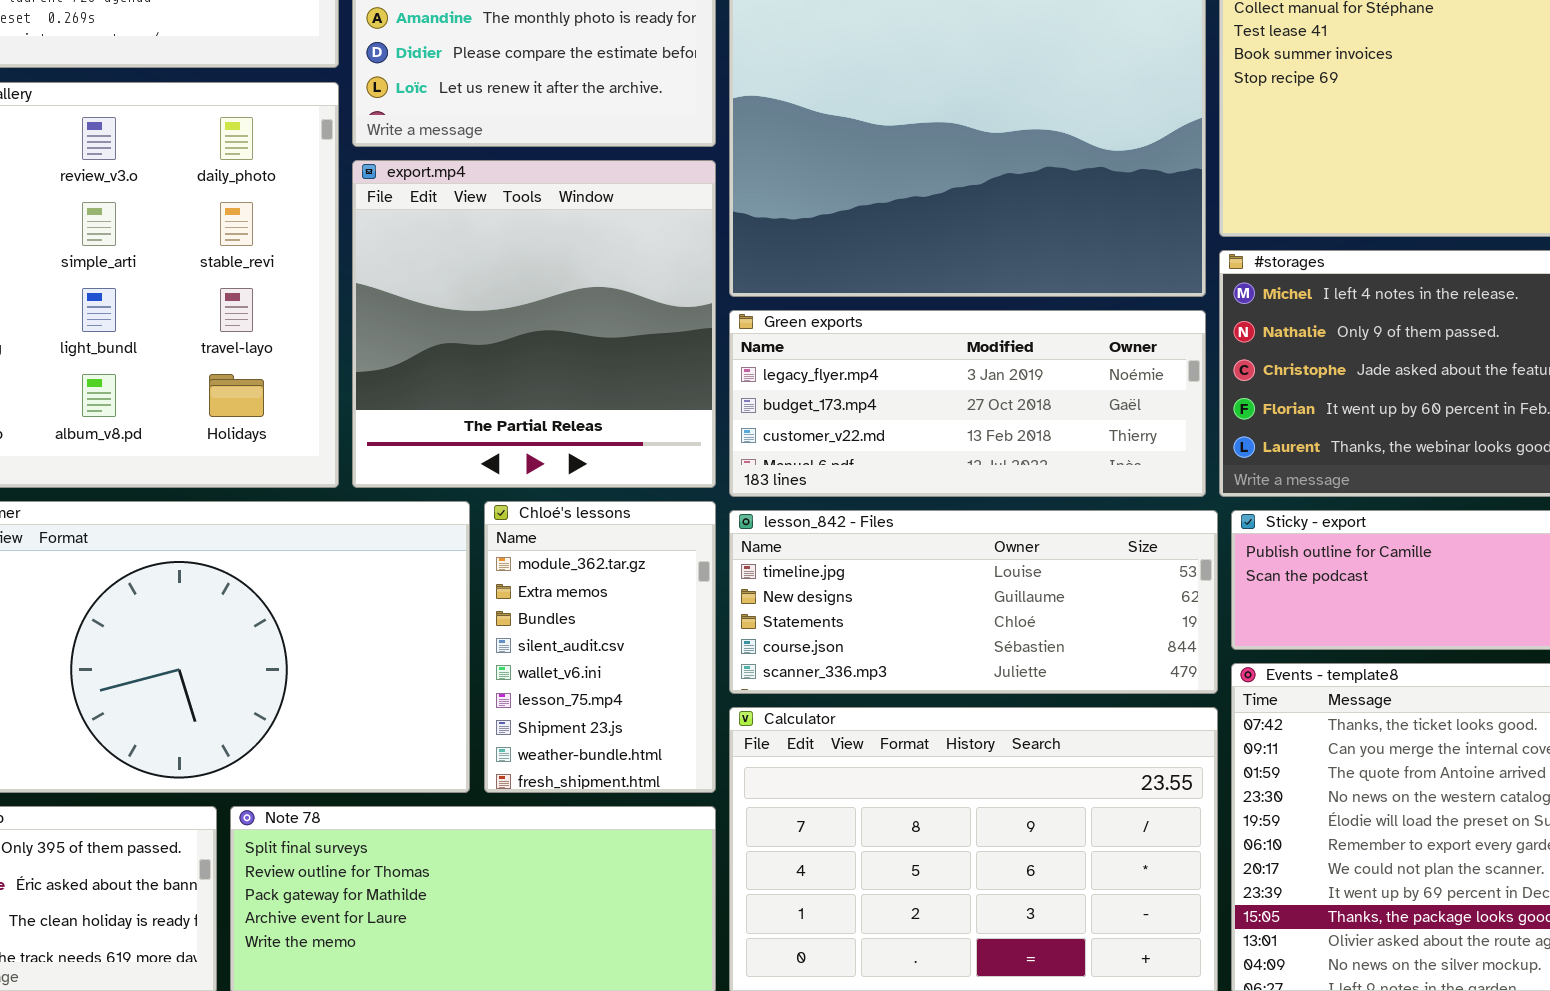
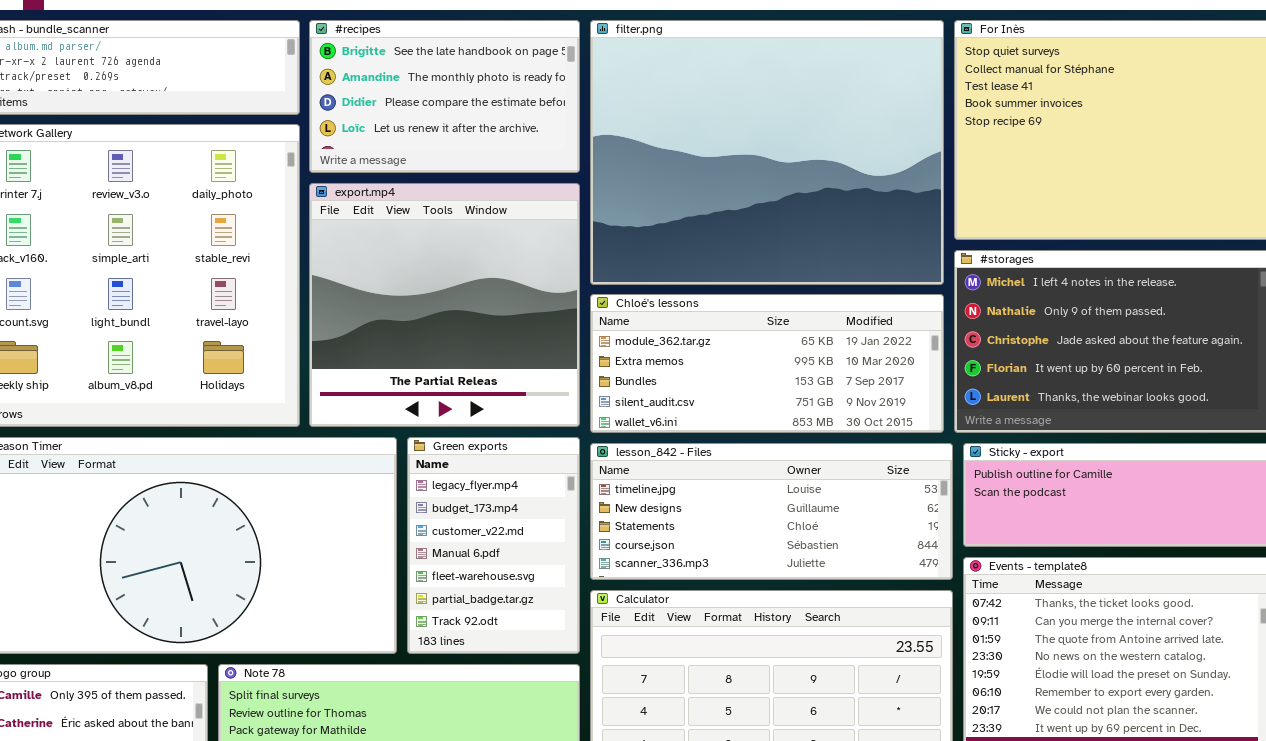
Green exports: [729,310,1206,497] -> [407,437,580,654], moved, resized
Chloé's lessons: [484,501,716,793] -> [590,294,944,433], moved, resized

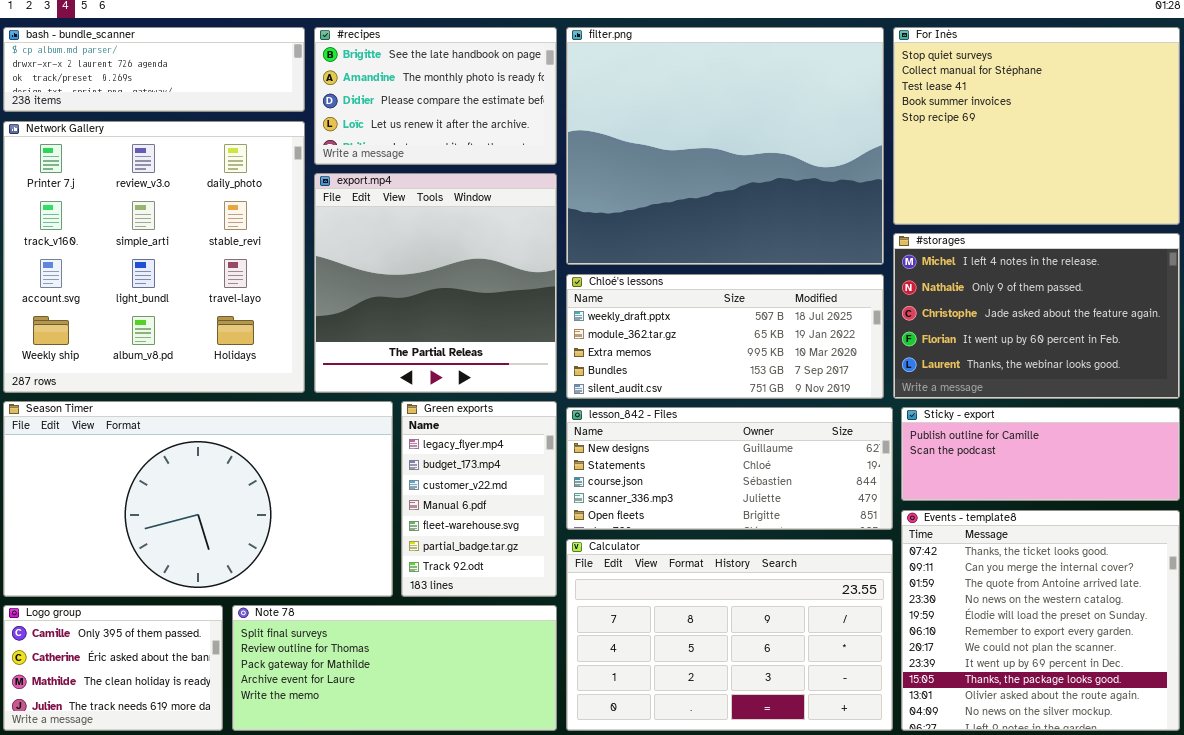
Chloé's lessons: [590,294,944,433] -> [566,274,884,399], scrolled up 1 row
lesson_842 - Files: [590,443,953,580] -> [566,407,893,530], scrolled down 1 row

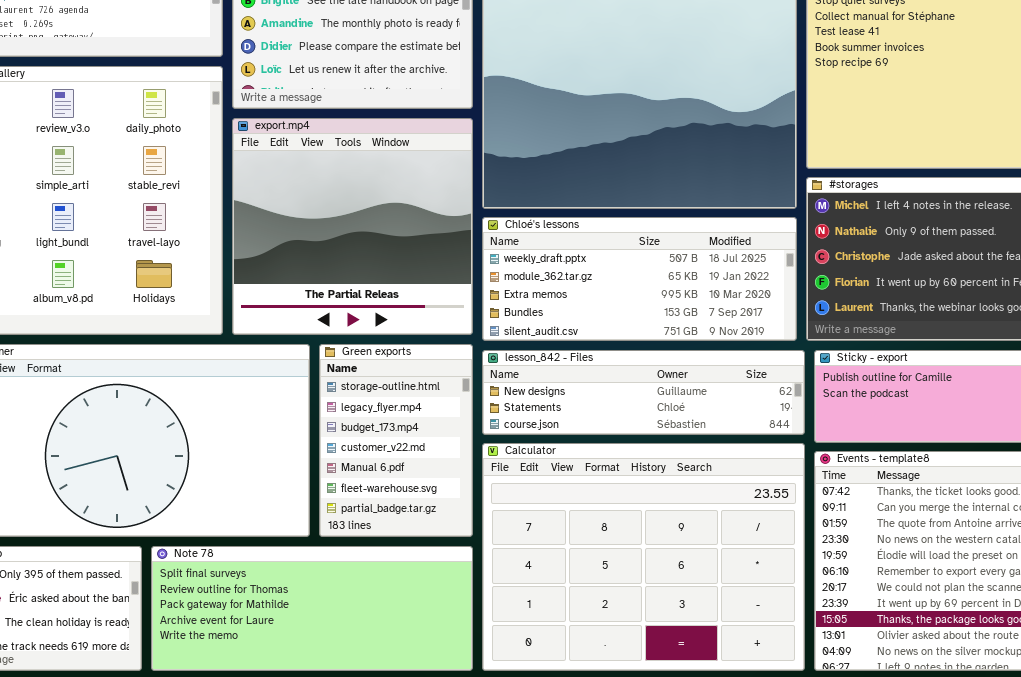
Green exports: [401,401,557,597] -> [319,344,473,537], scrolled up 1 row
lesson_842 - Files: [566,407,893,530] -> [482,350,805,435], resized
Calculator: [566,539,893,731] -> [482,443,805,671], resized

